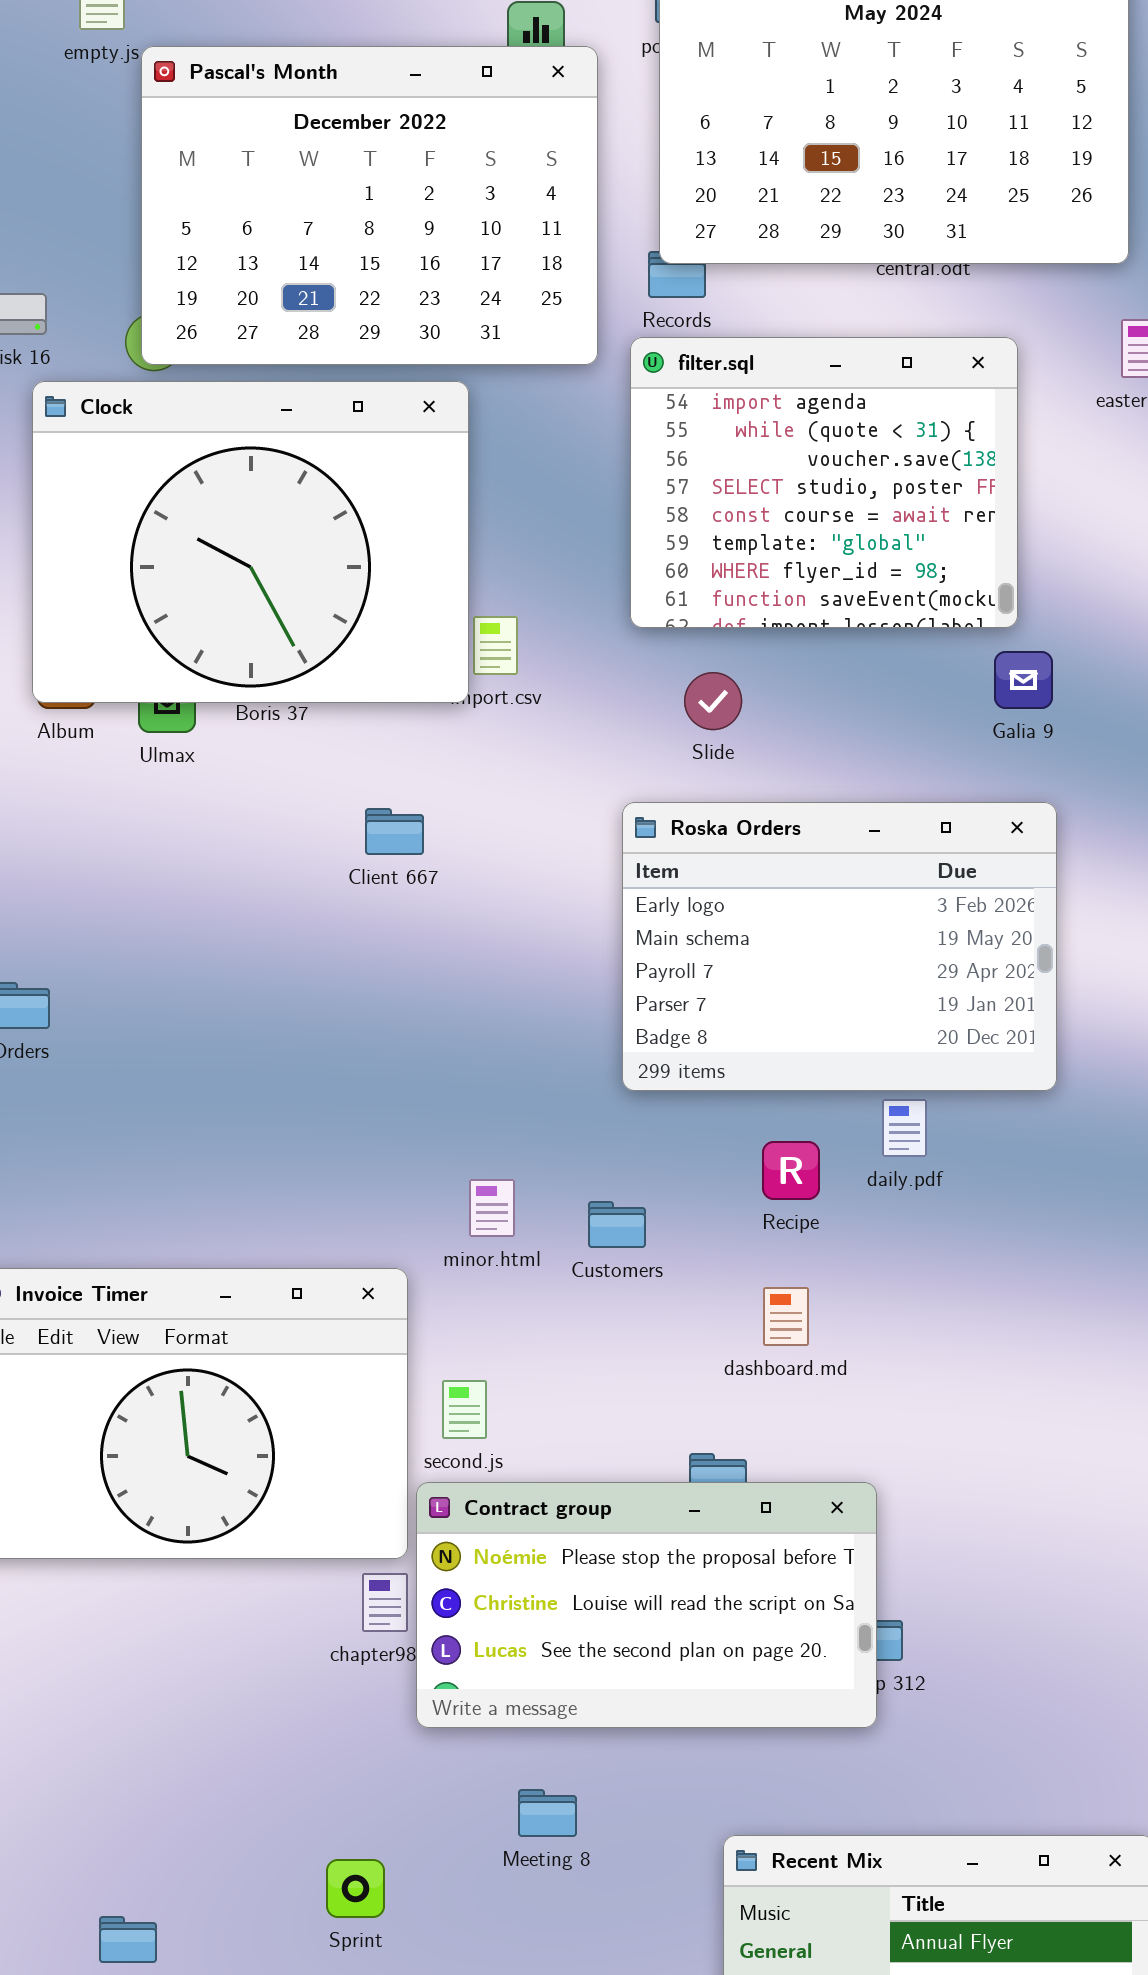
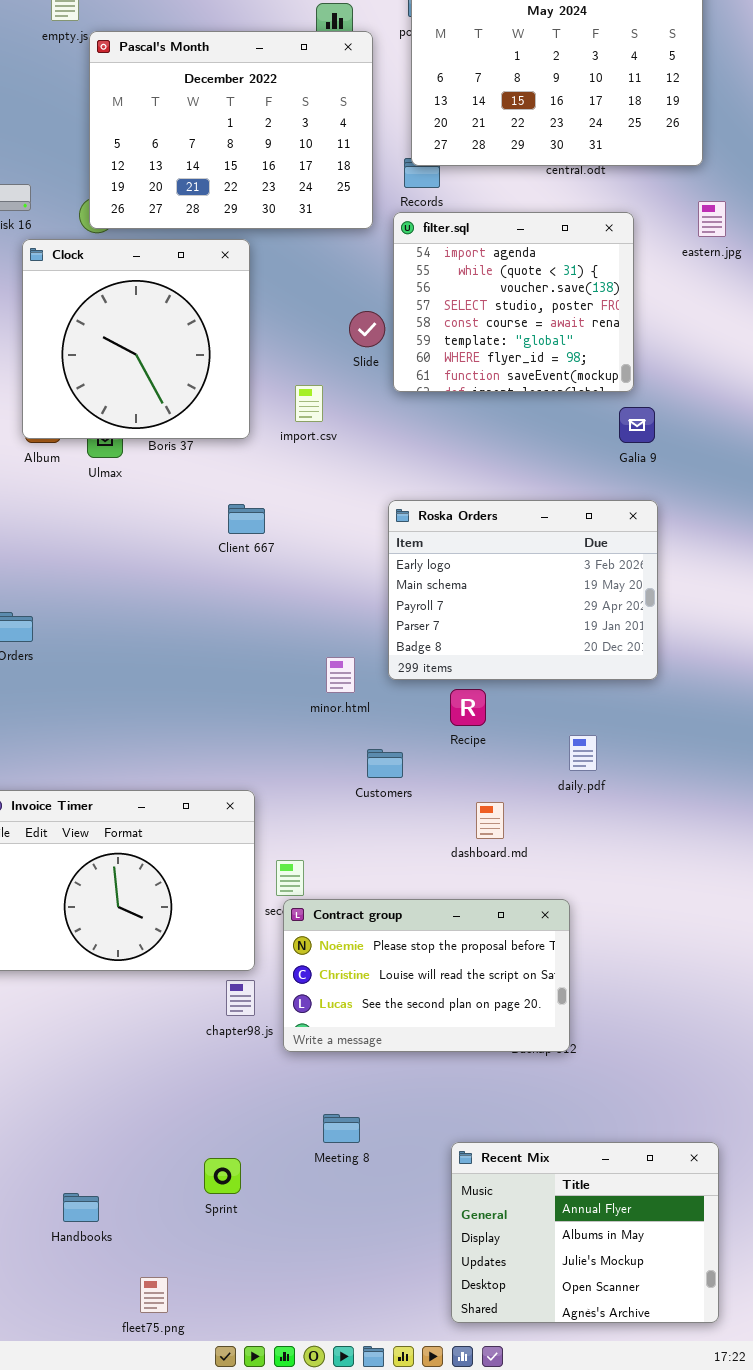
Clock: [32,381,469,703] -> [22,239,250,439], resized
Slide: [684,672,742,730] -> [349,311,385,347], moved
daily.pdf: [882,1099,927,1157] -> [569,735,597,771], moved
Recipe: [762,1141,820,1200] -> [450,689,486,726], moved
minor.html: [469,1179,515,1237] -> [326,657,355,693], moved
Contract group: [416,1482,877,1728] -> [283,899,570,1052], moved

